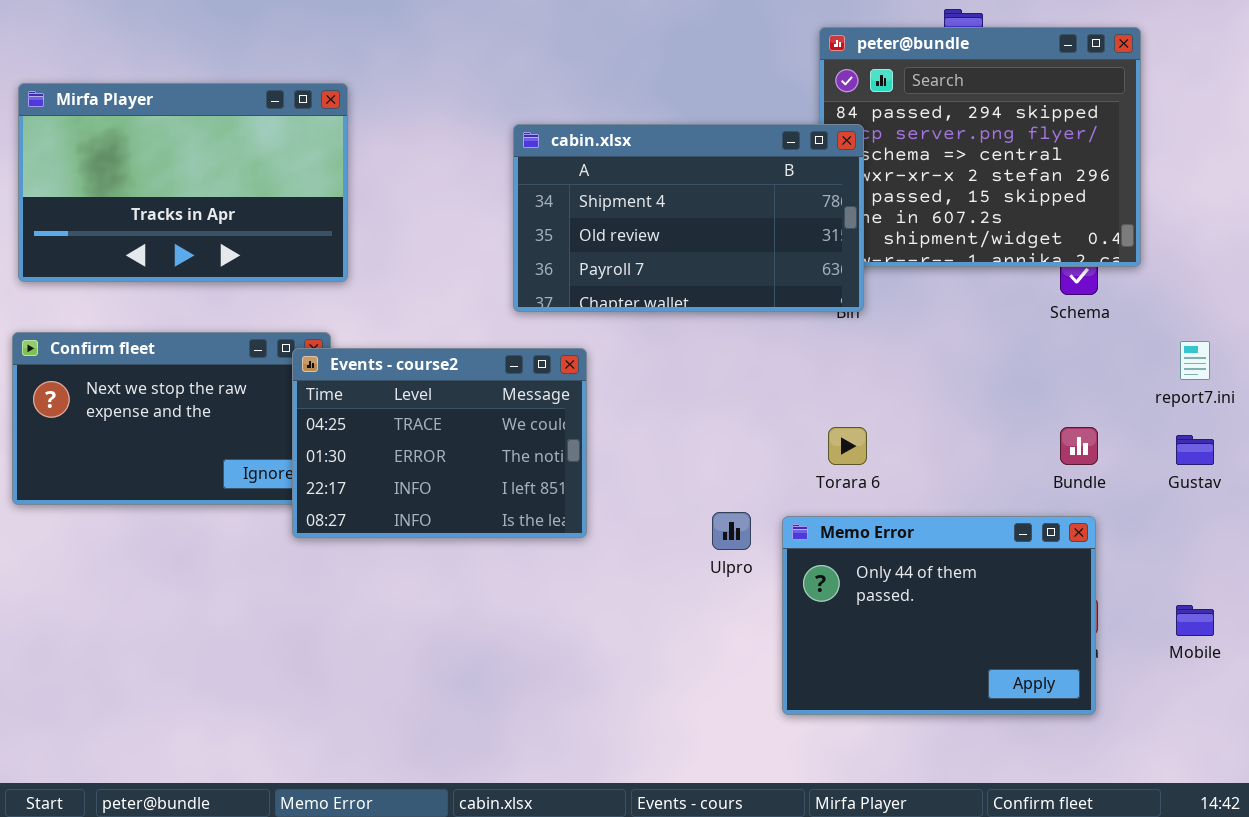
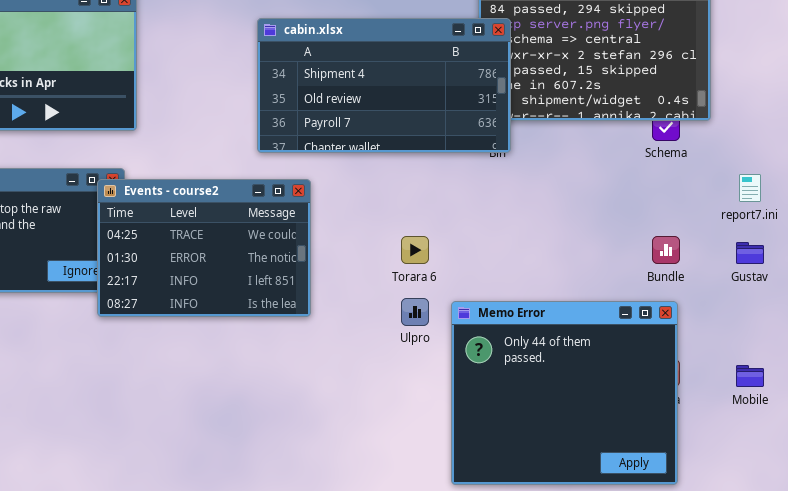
Torara 6: [828,427,867,465] -> [401,236,429,264], moved
Memo Error: [782,516,1096,715] -> [451,301,678,485], resized

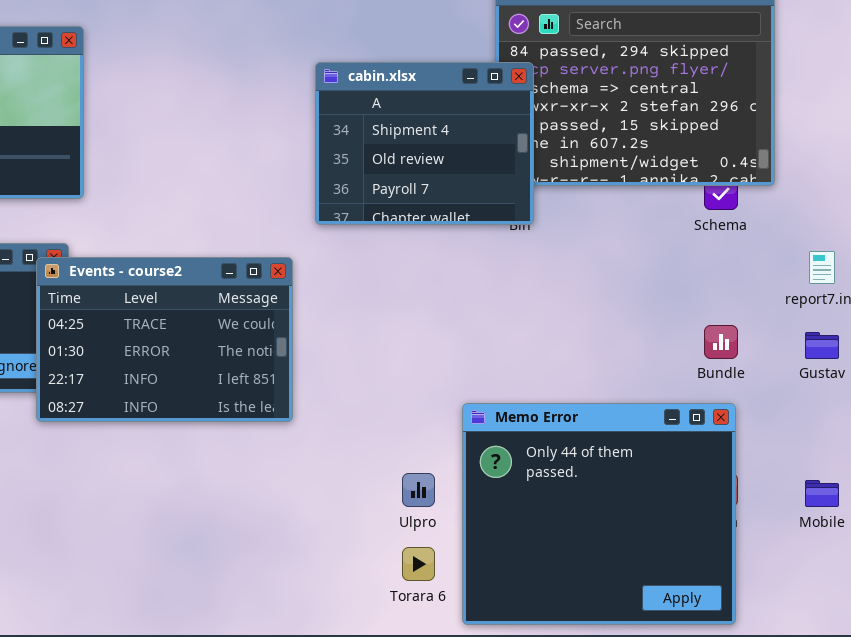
cabin.xlsx: [257,18,511,153] -> [315,62,534,225], resized
Torara 6: [401,236,429,264] -> [402,547,435,581], moved
Ulpro: [401,298,429,326] -> [402,473,435,507], moved

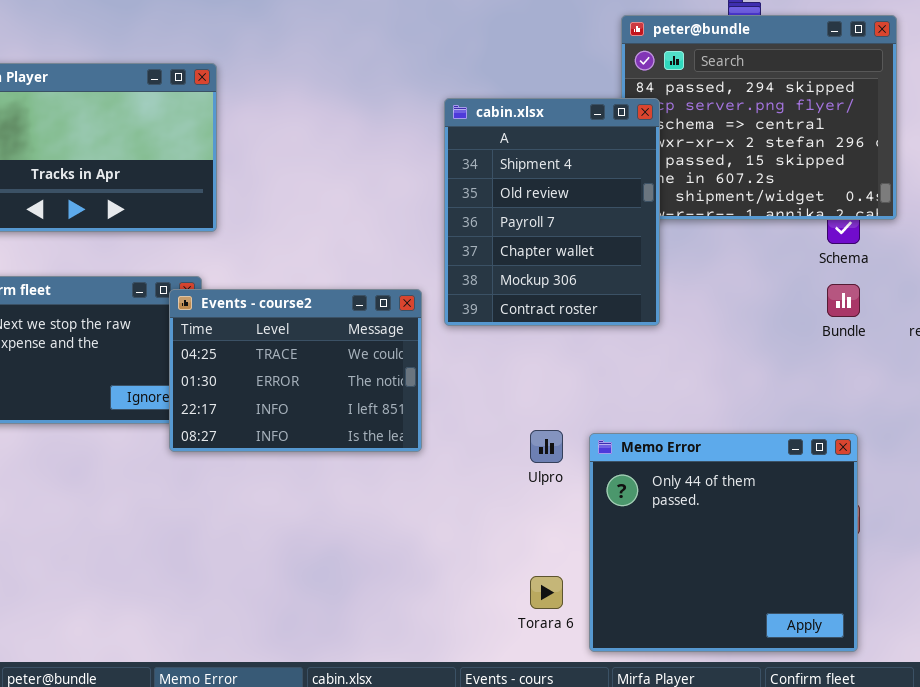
cabin.xlsx: [315,62,534,225] -> [444,98,660,326], resized
Bundle: [704,325,738,359] -> [827,284,860,317], moved
Ulpro: [402,473,435,507] -> [530,430,563,463], moved

